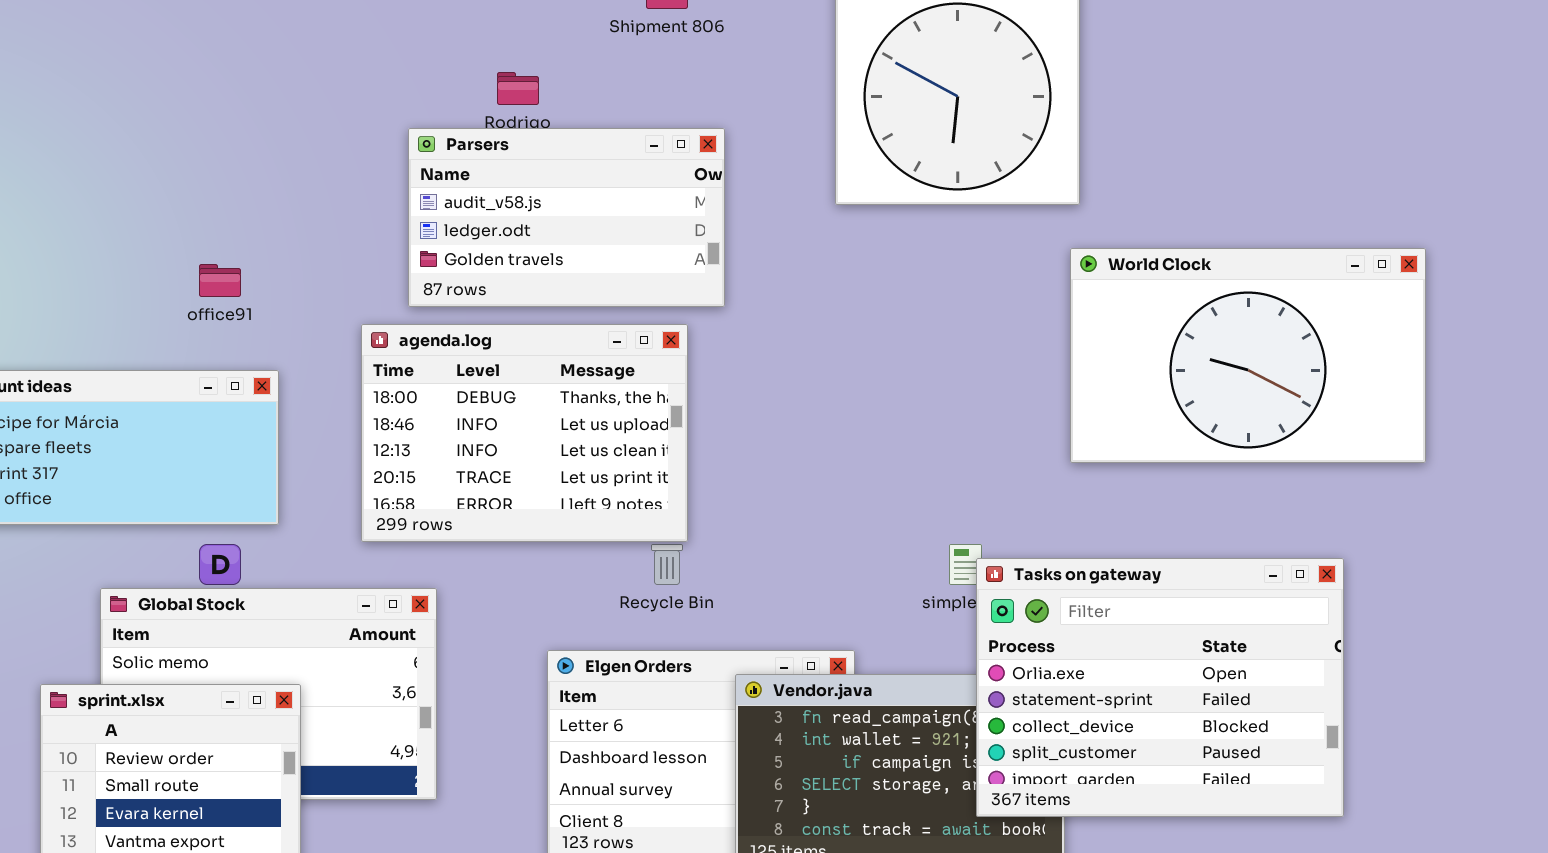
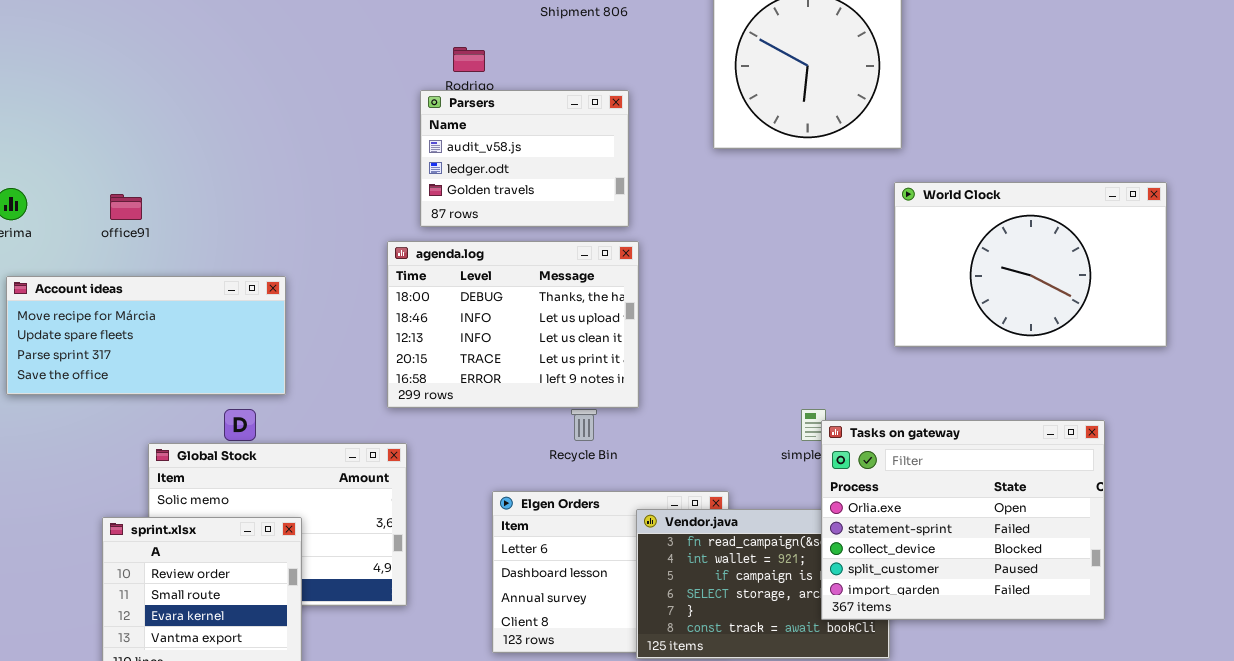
Parsers: [408,128,725,307] -> [420,90,629,227], resized
office91: [199,264,241,297] -> [110,194,142,220], moved
agenda.log: [361,324,688,542] -> [387,241,639,408], moved

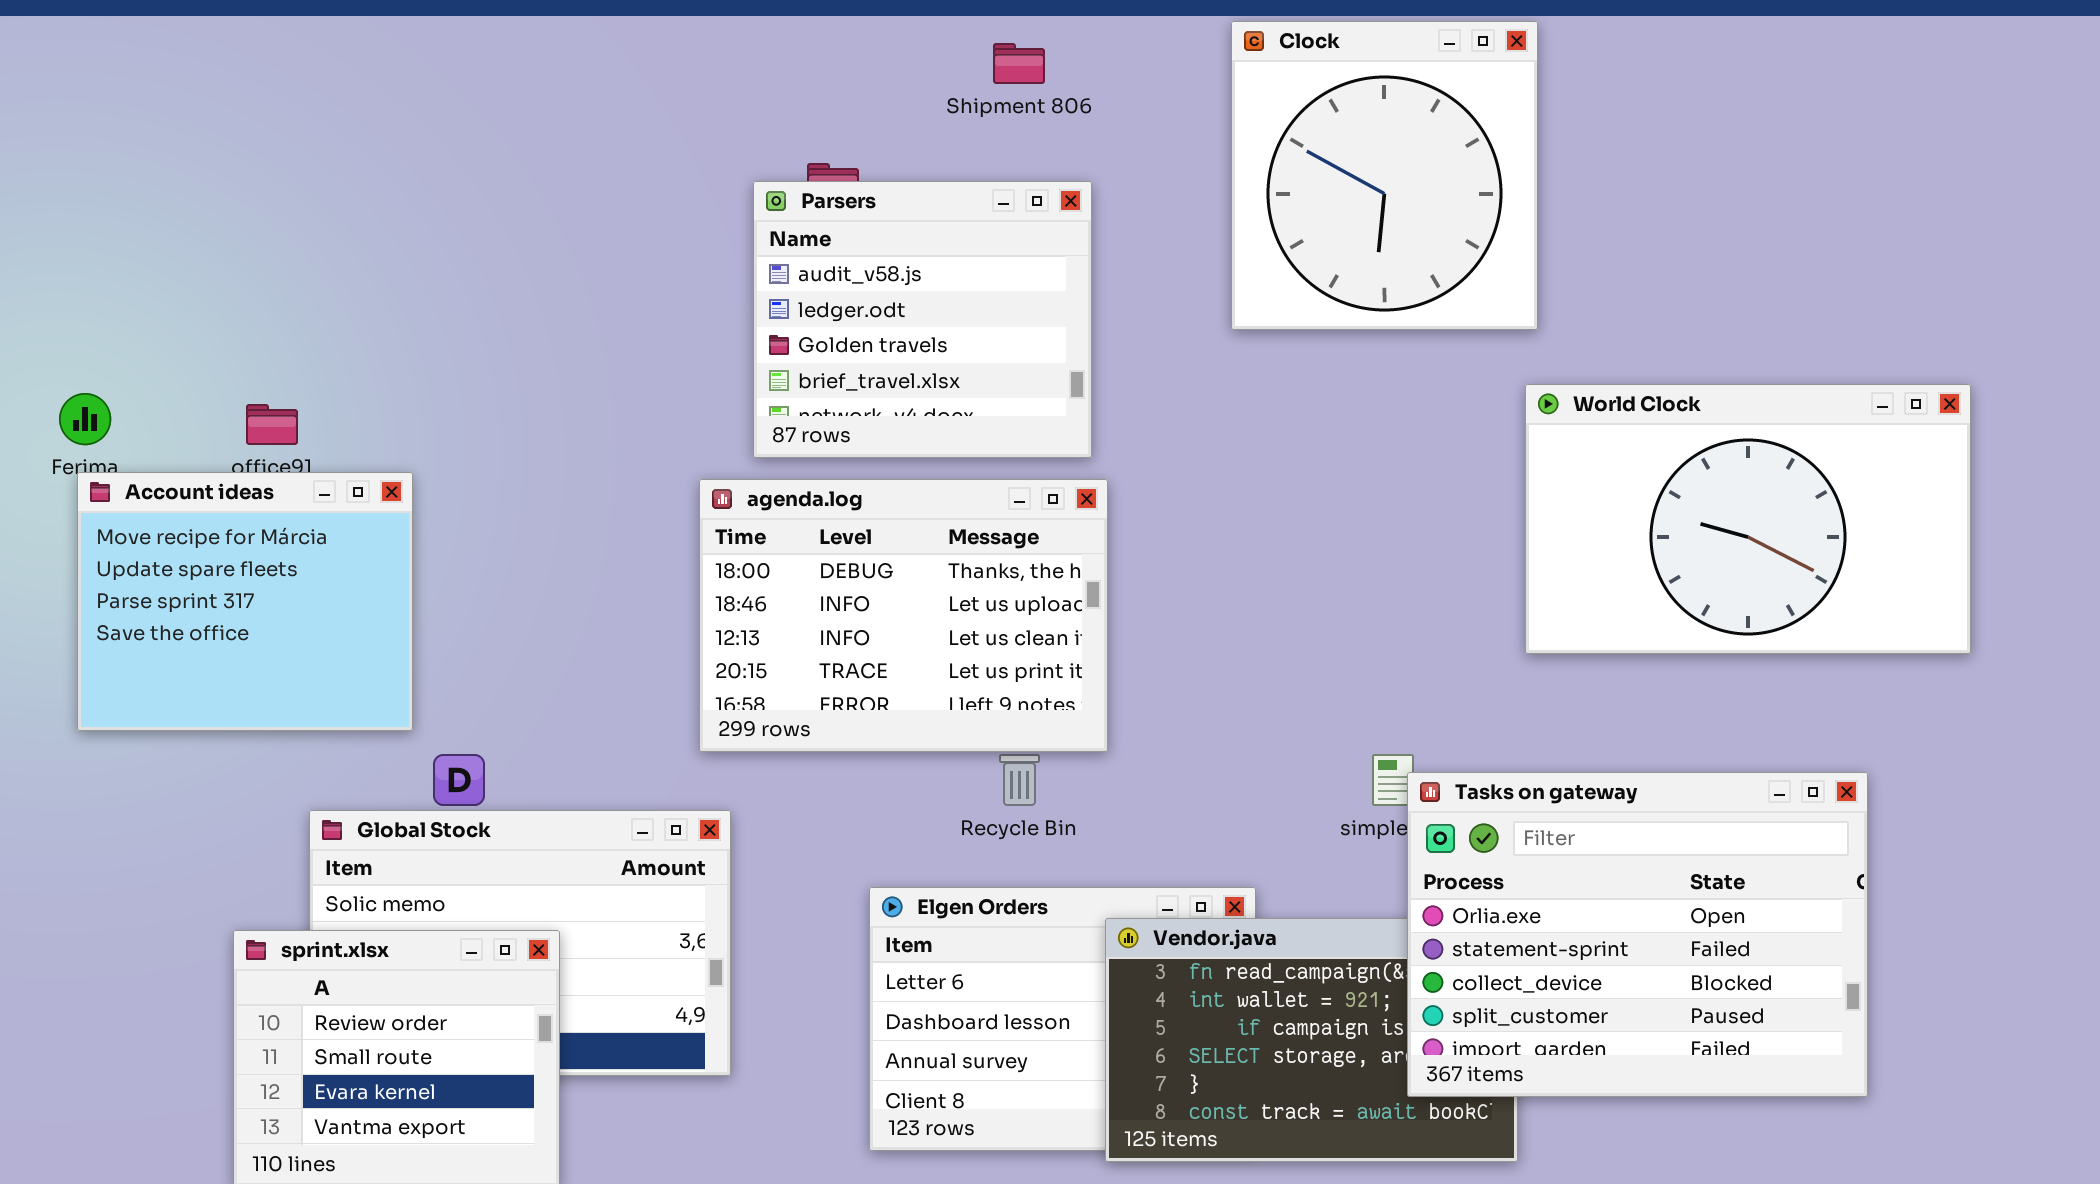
Parsers: [420,90,629,227] -> [753,181,1092,458], resized
Account ideas: [6,276,286,395] -> [77,472,413,731], resized

